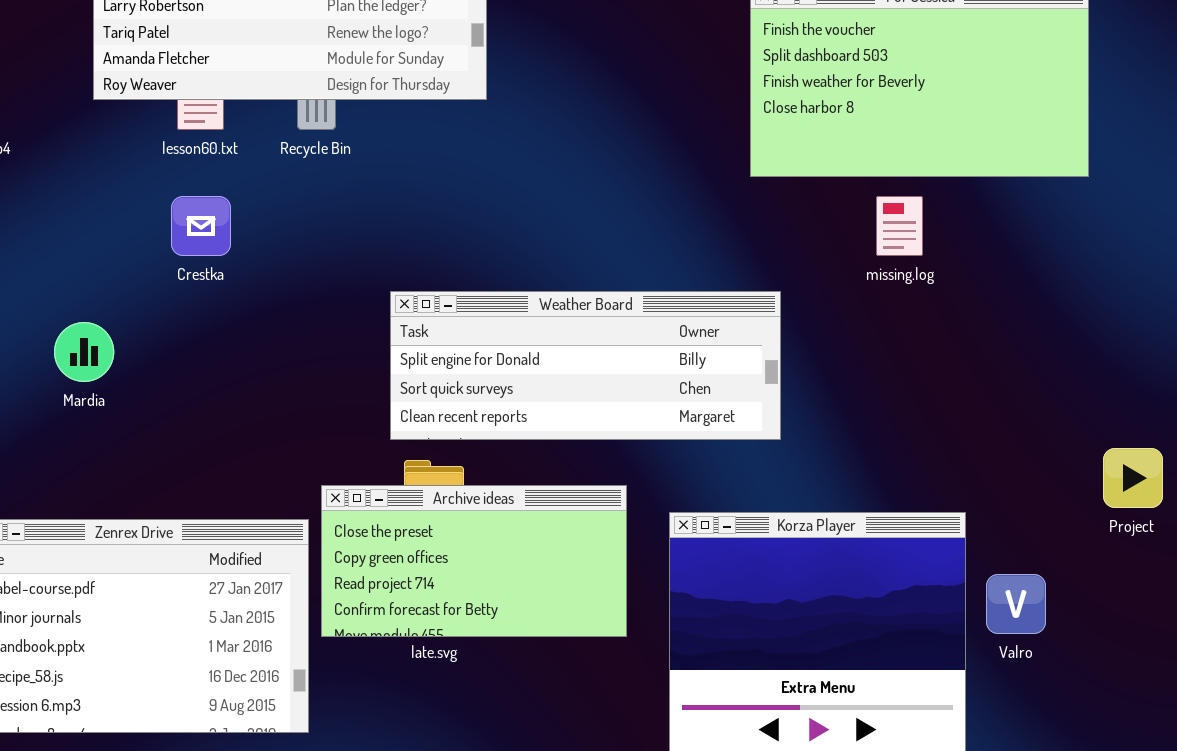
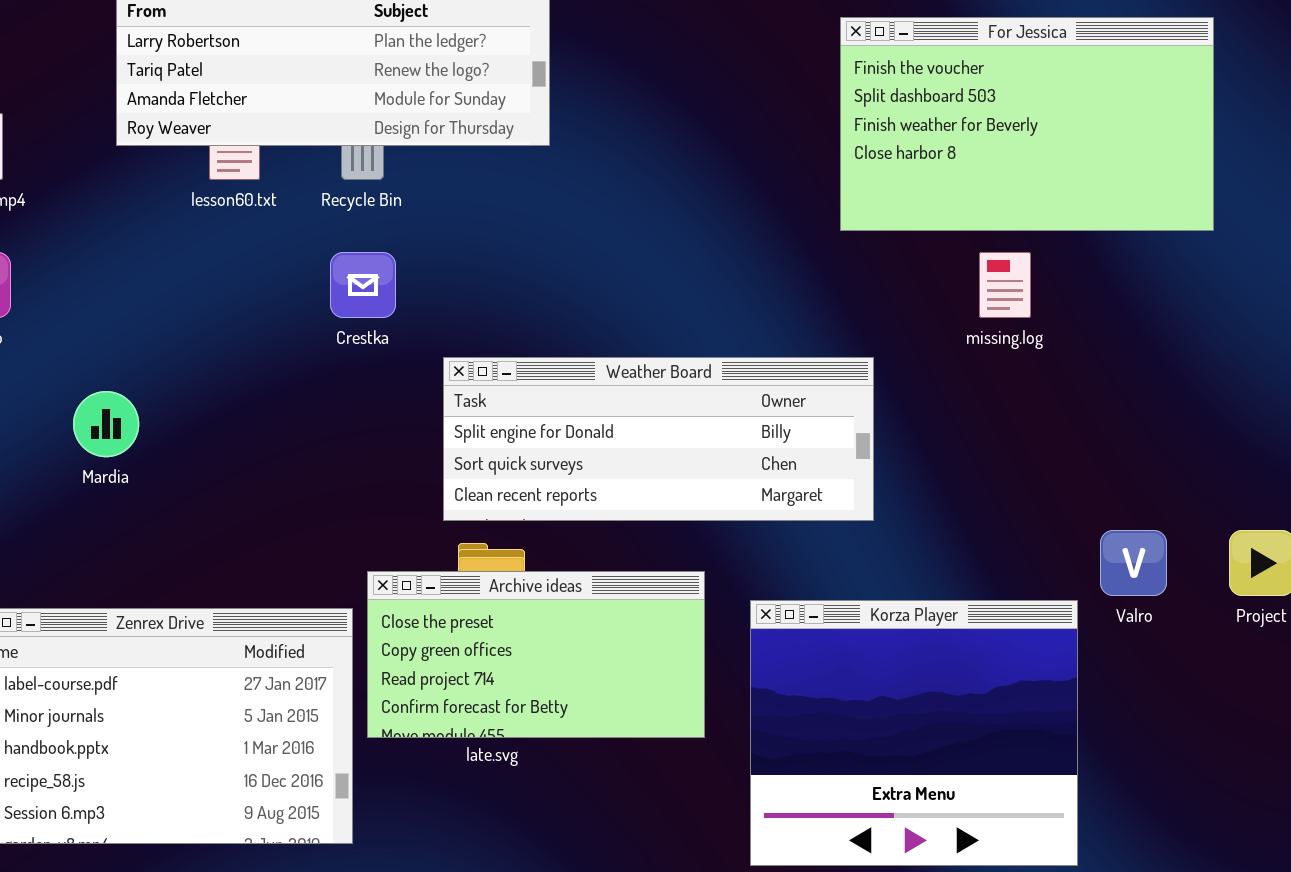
Crestka: [171,196,231,256] -> [330,252,396,318], moved
Valro: [986,574,1046,634] -> [1100,530,1167,596], moved

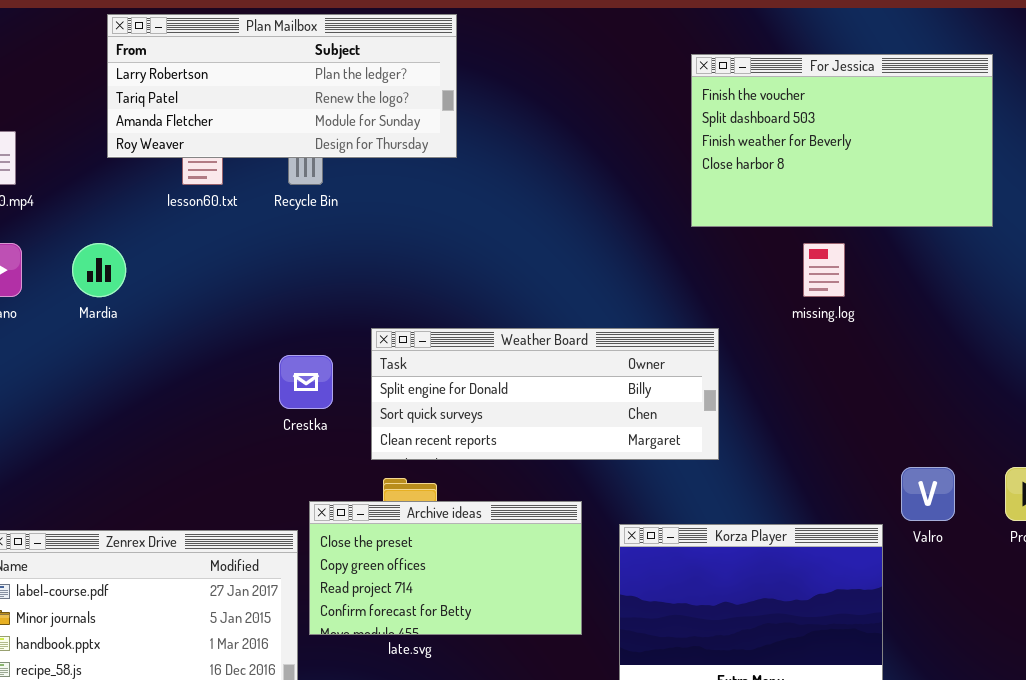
Crestka: [330,252,396,318] -> [279,355,333,409], moved
Mardia: [73,391,139,457] -> [72,243,126,297], moved

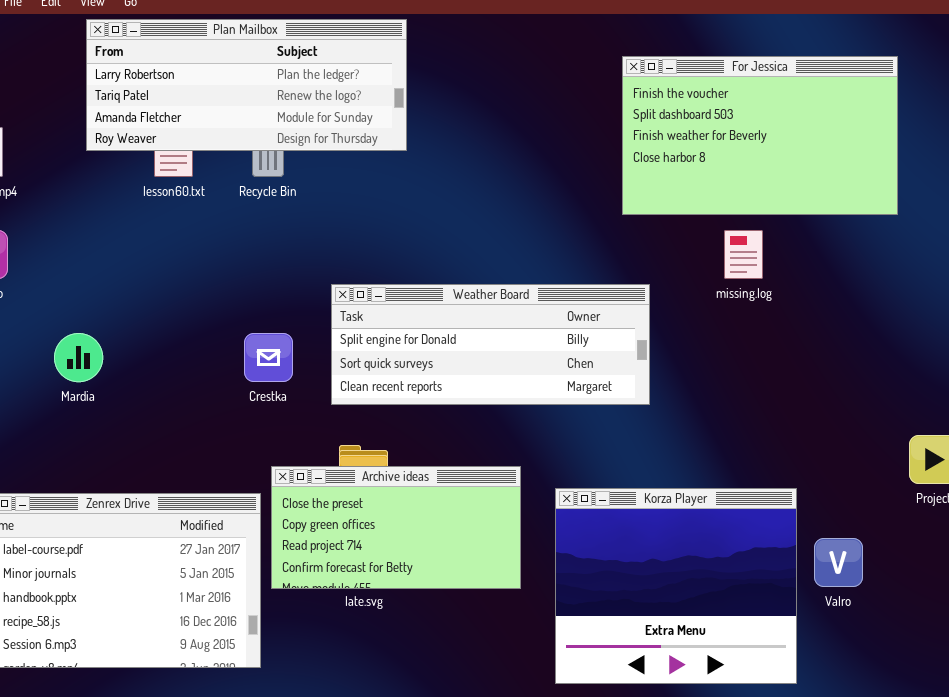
Mardia: [72,243,126,297] -> [54,333,103,382], moved
Weather Board: [371,328,719,460] -> [331,284,650,405], moved
Valro: [901,467,955,521] -> [814,538,863,587], moved

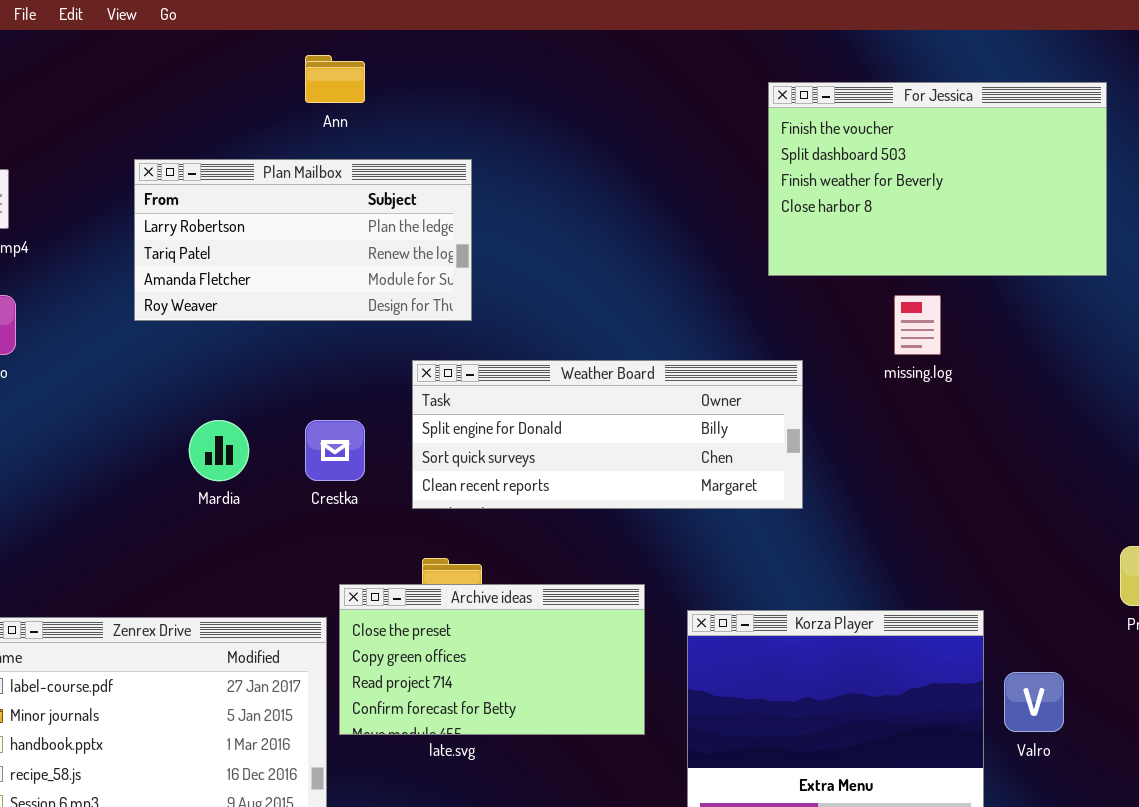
Plan Mailbox: [86,19,407,151] -> [134,159,472,321], moved, resized
Mardia: [54,333,103,382] -> [189,420,249,481], moved

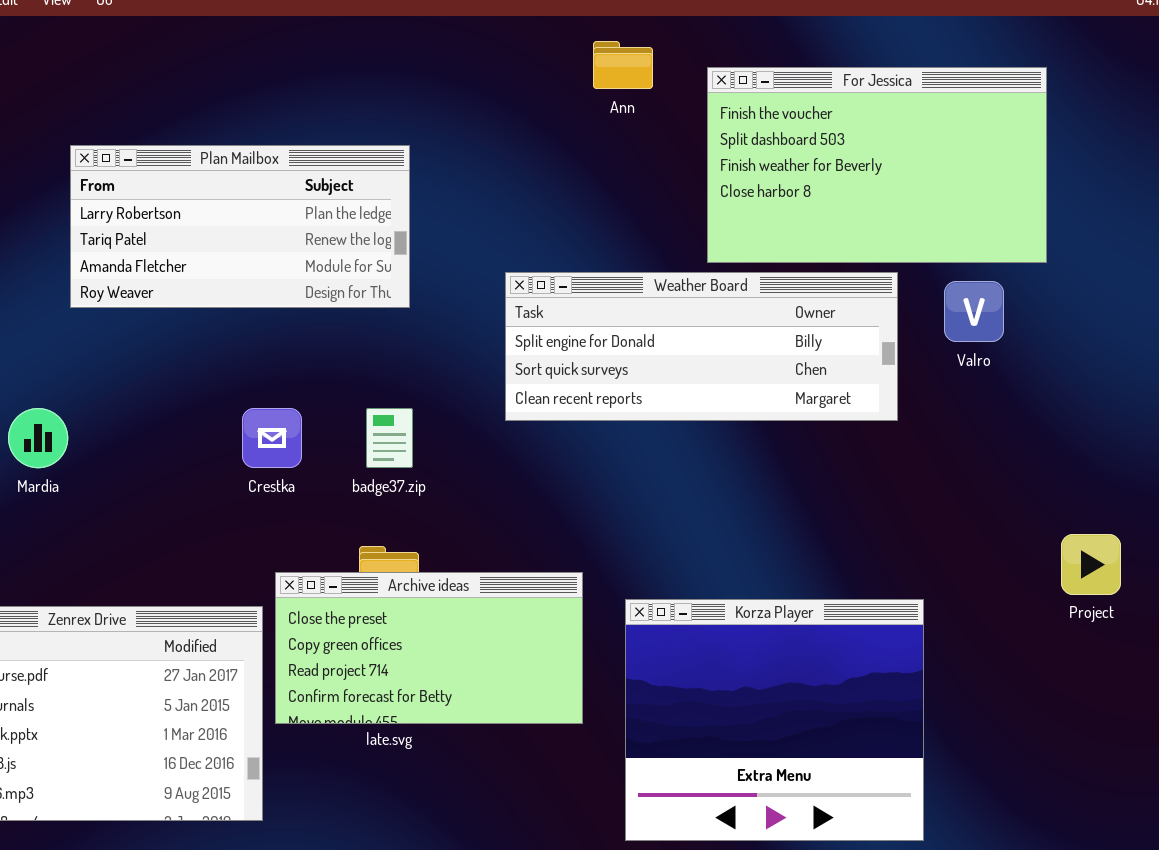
Ann: [305,55,365,103] -> [593,41,653,89], moved
Weather Board: [412,360,803,509] -> [505,272,898,421], moved
Mardia: [189,420,249,481] -> [8,408,68,468], moved
Valro: [1004,672,1064,732] -> [944,281,1004,342], moved

